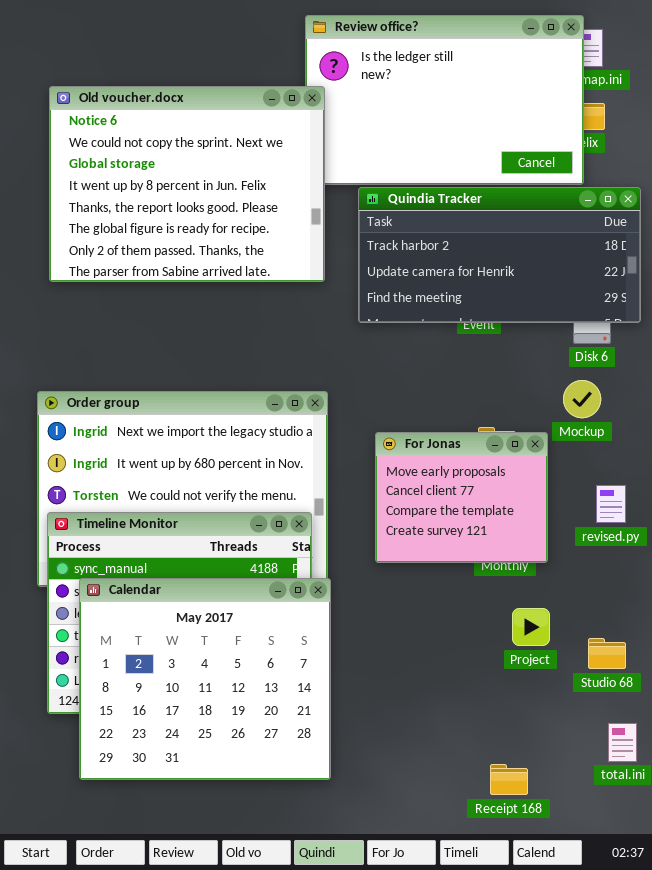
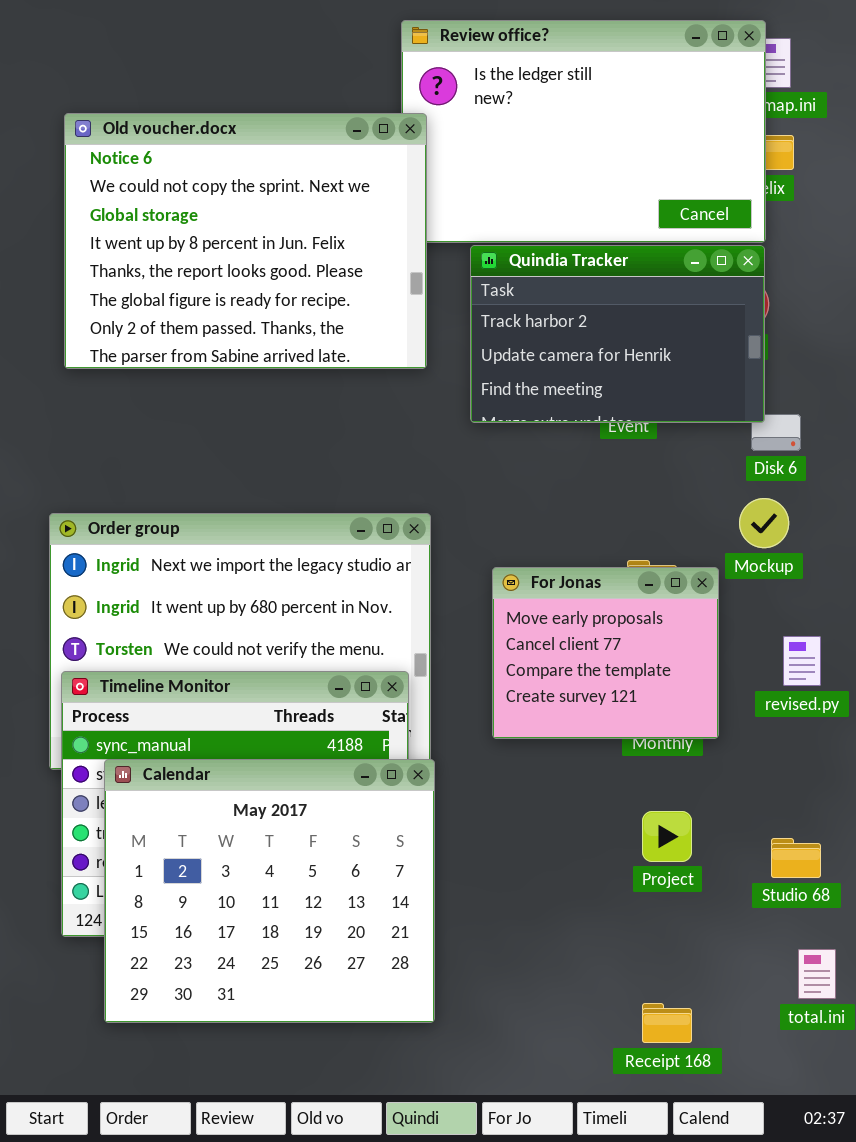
Quindia Tracker: [358,187,641,323] -> [470,245,765,423], resized
Project: [512,608,550,646] -> [642,811,692,862], moved

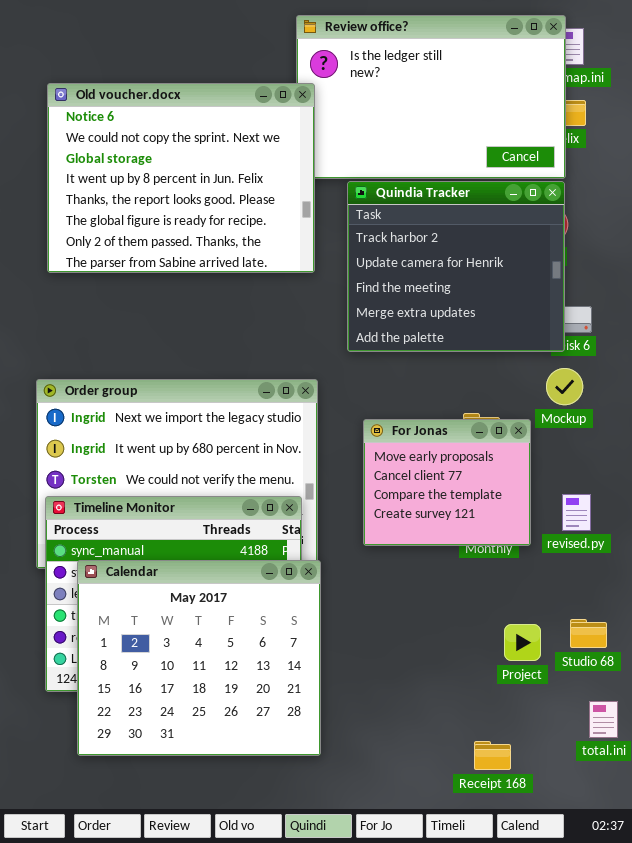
Quindia Tracker: [470,245,765,423] -> [347,181,565,352], resized
revised.py: [783,636,821,686] -> [562,494,591,531], moved
Project: [642,811,692,862] -> [504,624,541,661], moved

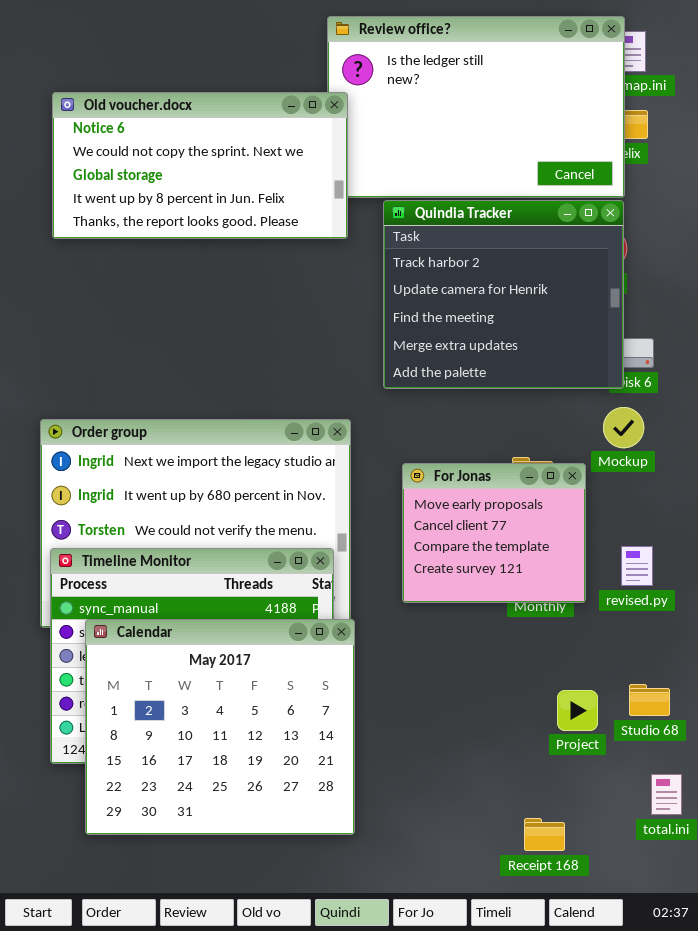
Old voucher.docx: [47,83,315,273] -> [52,92,348,239], resized

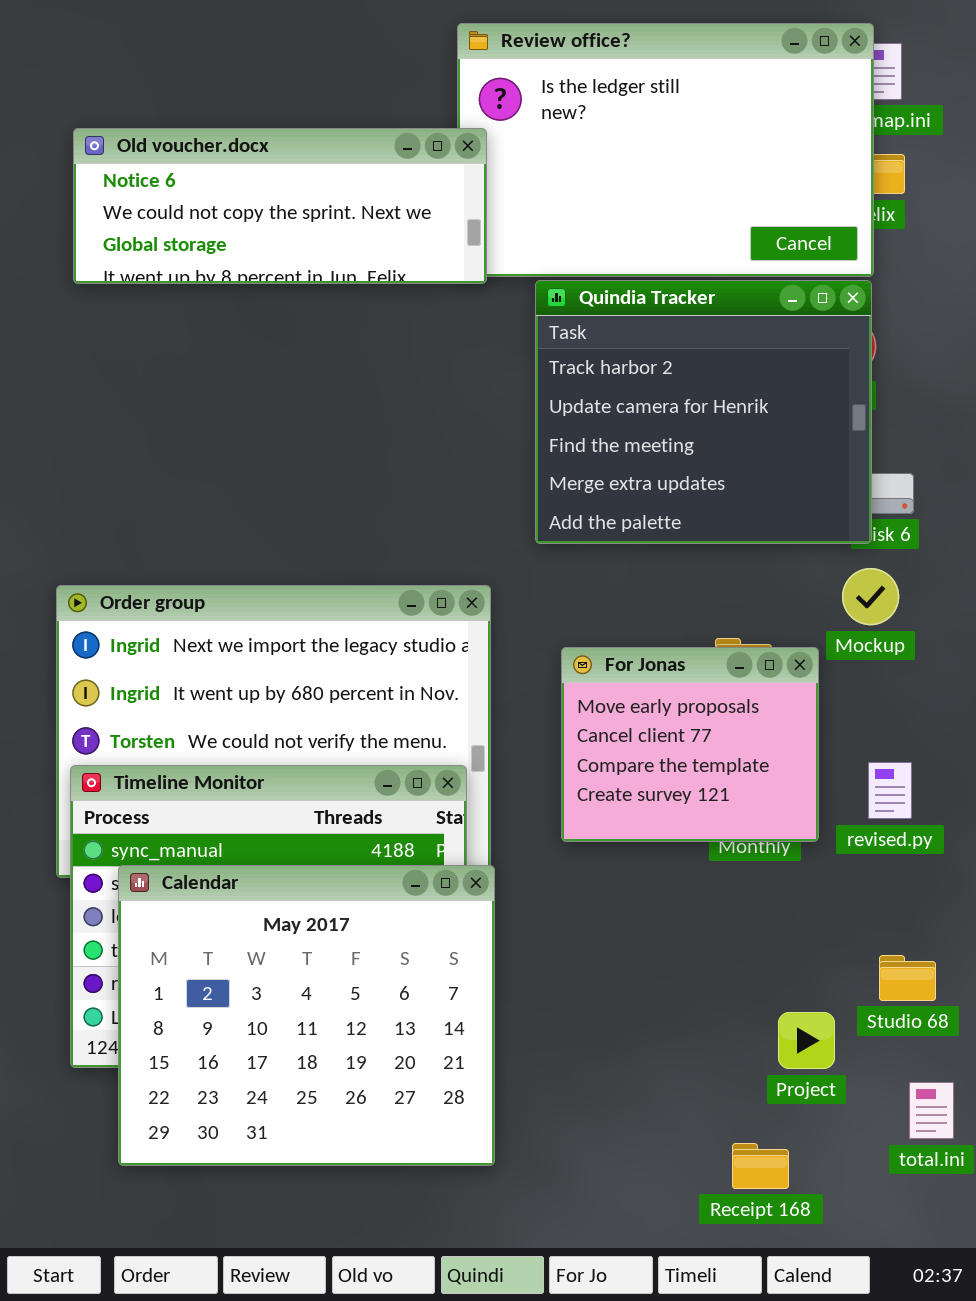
Old voucher.docx: [52,92,348,239] -> [73,128,487,284], resized
Project: [557,690,598,731] -> [778,1012,835,1069], moved

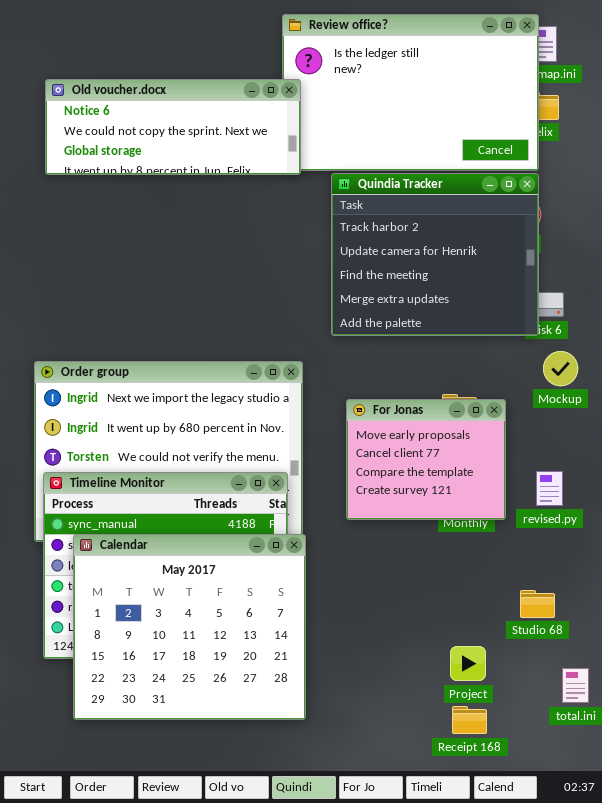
Mockup: [842,568,899,625] -> [543,351,578,386], moved
Studio 68: [879,955,936,1001] -> [520,590,555,618], moved
Project: [778,1012,835,1069] -> [450,646,486,681], moved

